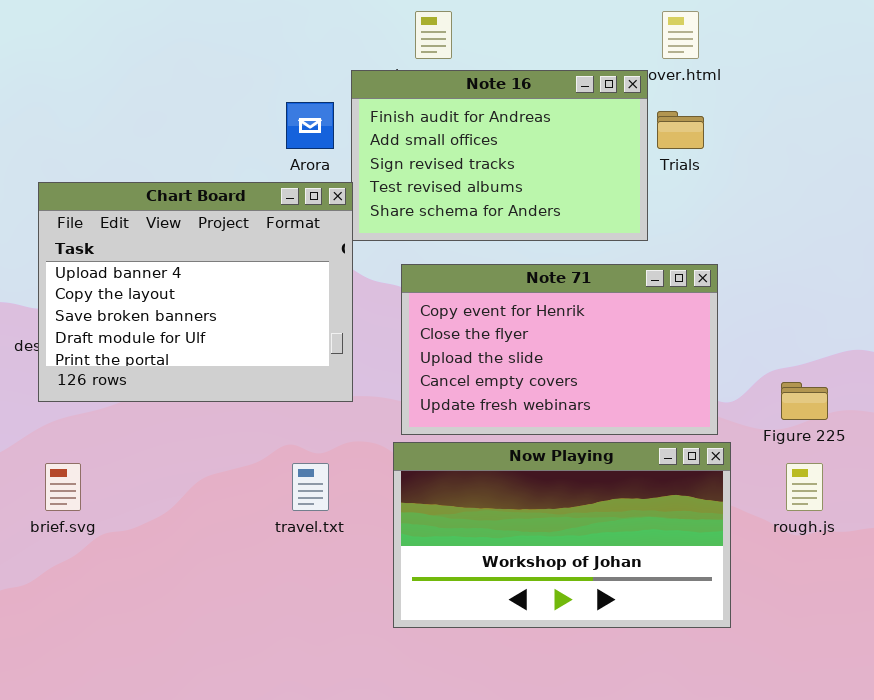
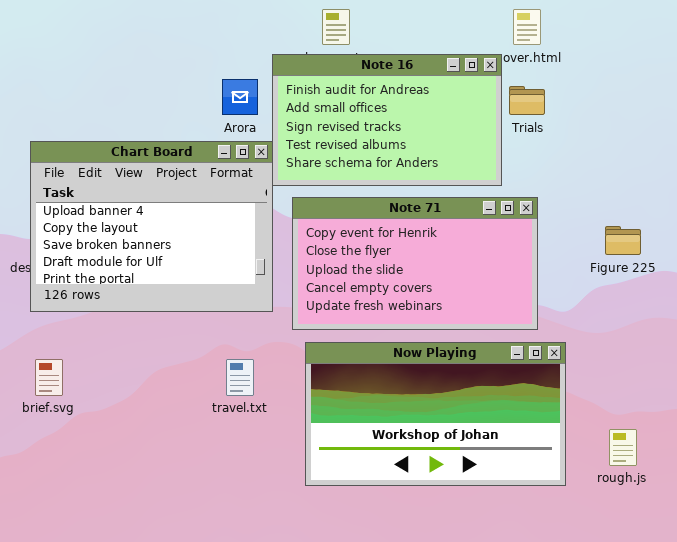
Note 71: [401,264,718,435] -> [292,197,538,330], moved
Figure 225: [781,382,828,420] -> [605,226,641,255], moved
rough.js: [786,463,823,511] -> [609,429,637,466], moved

